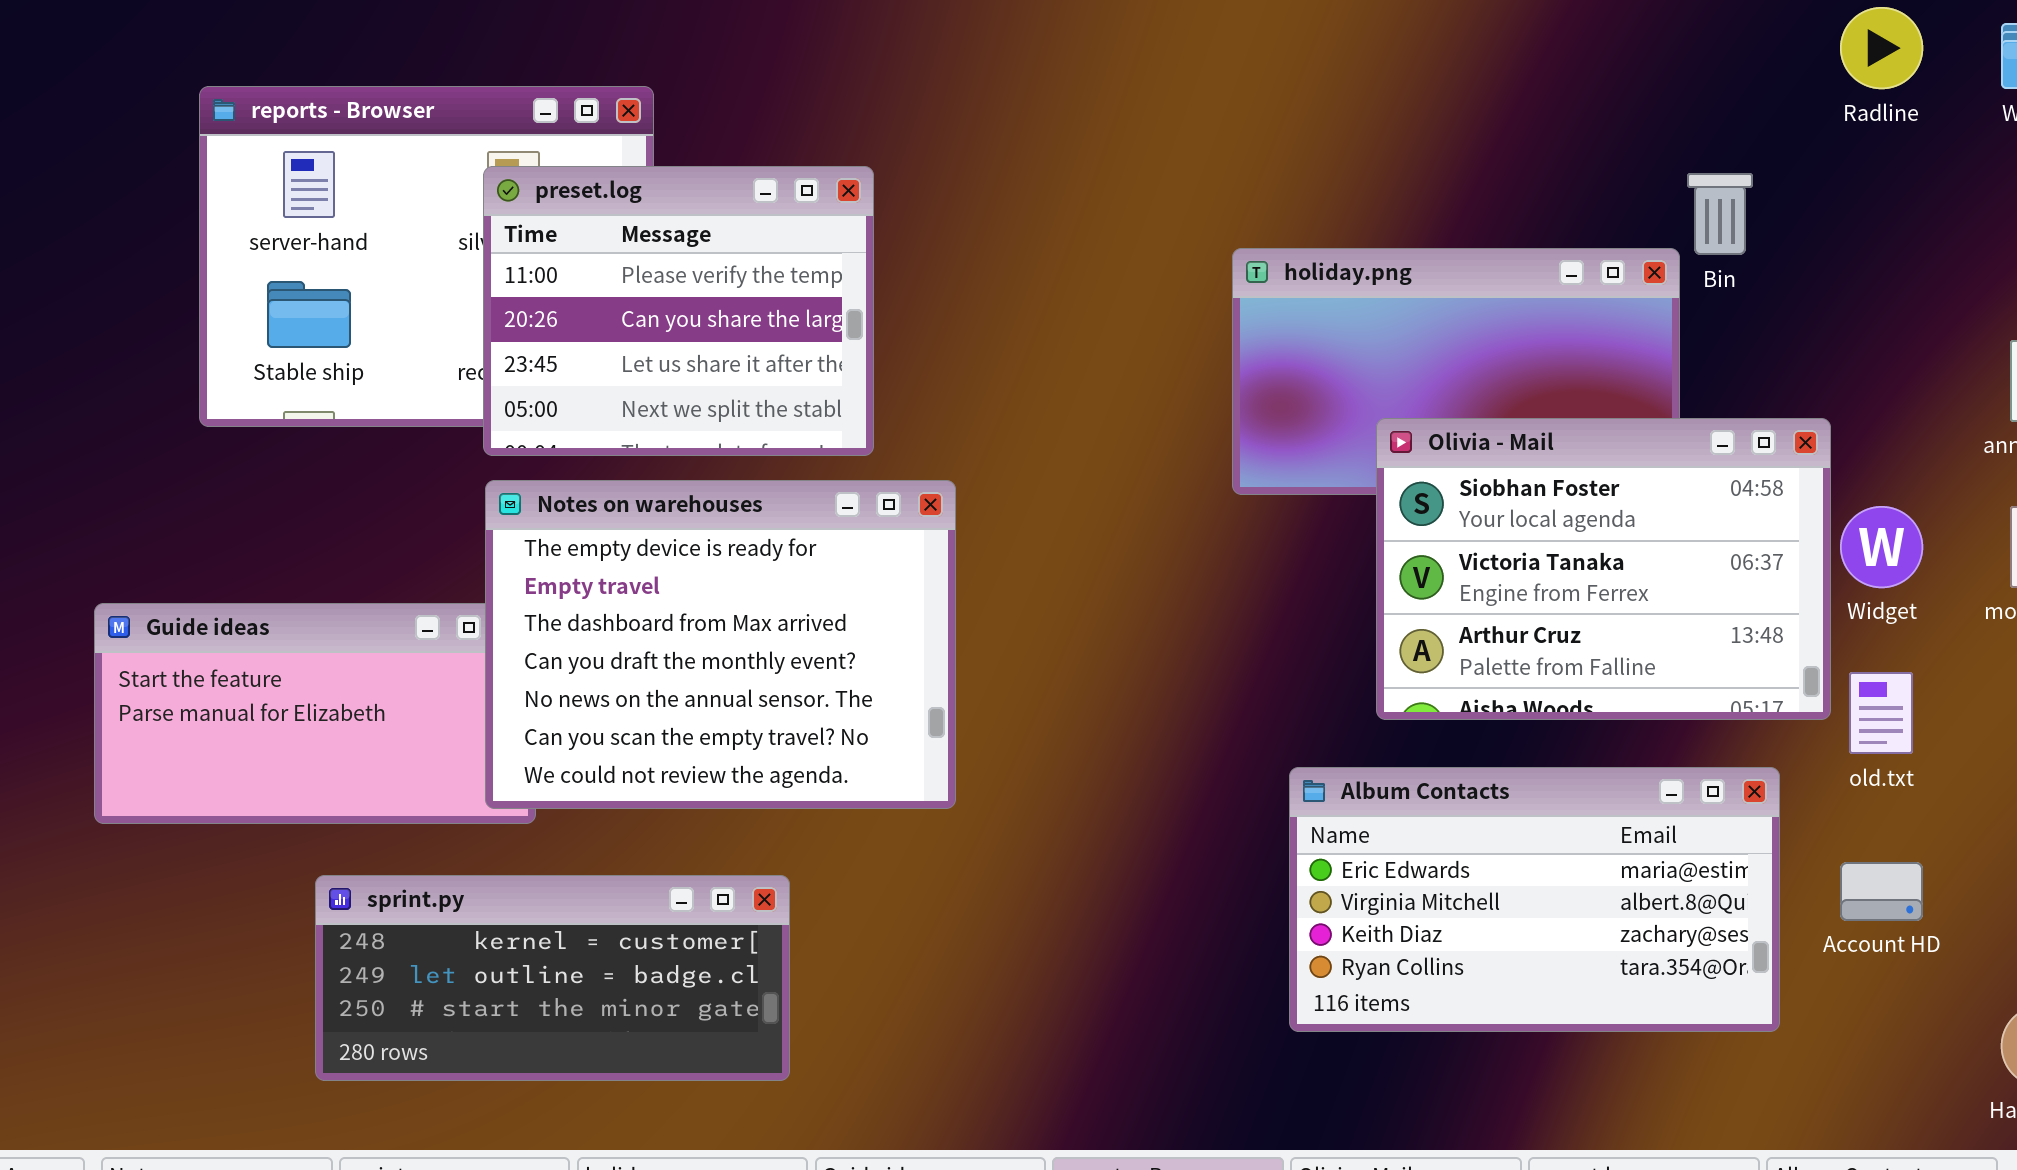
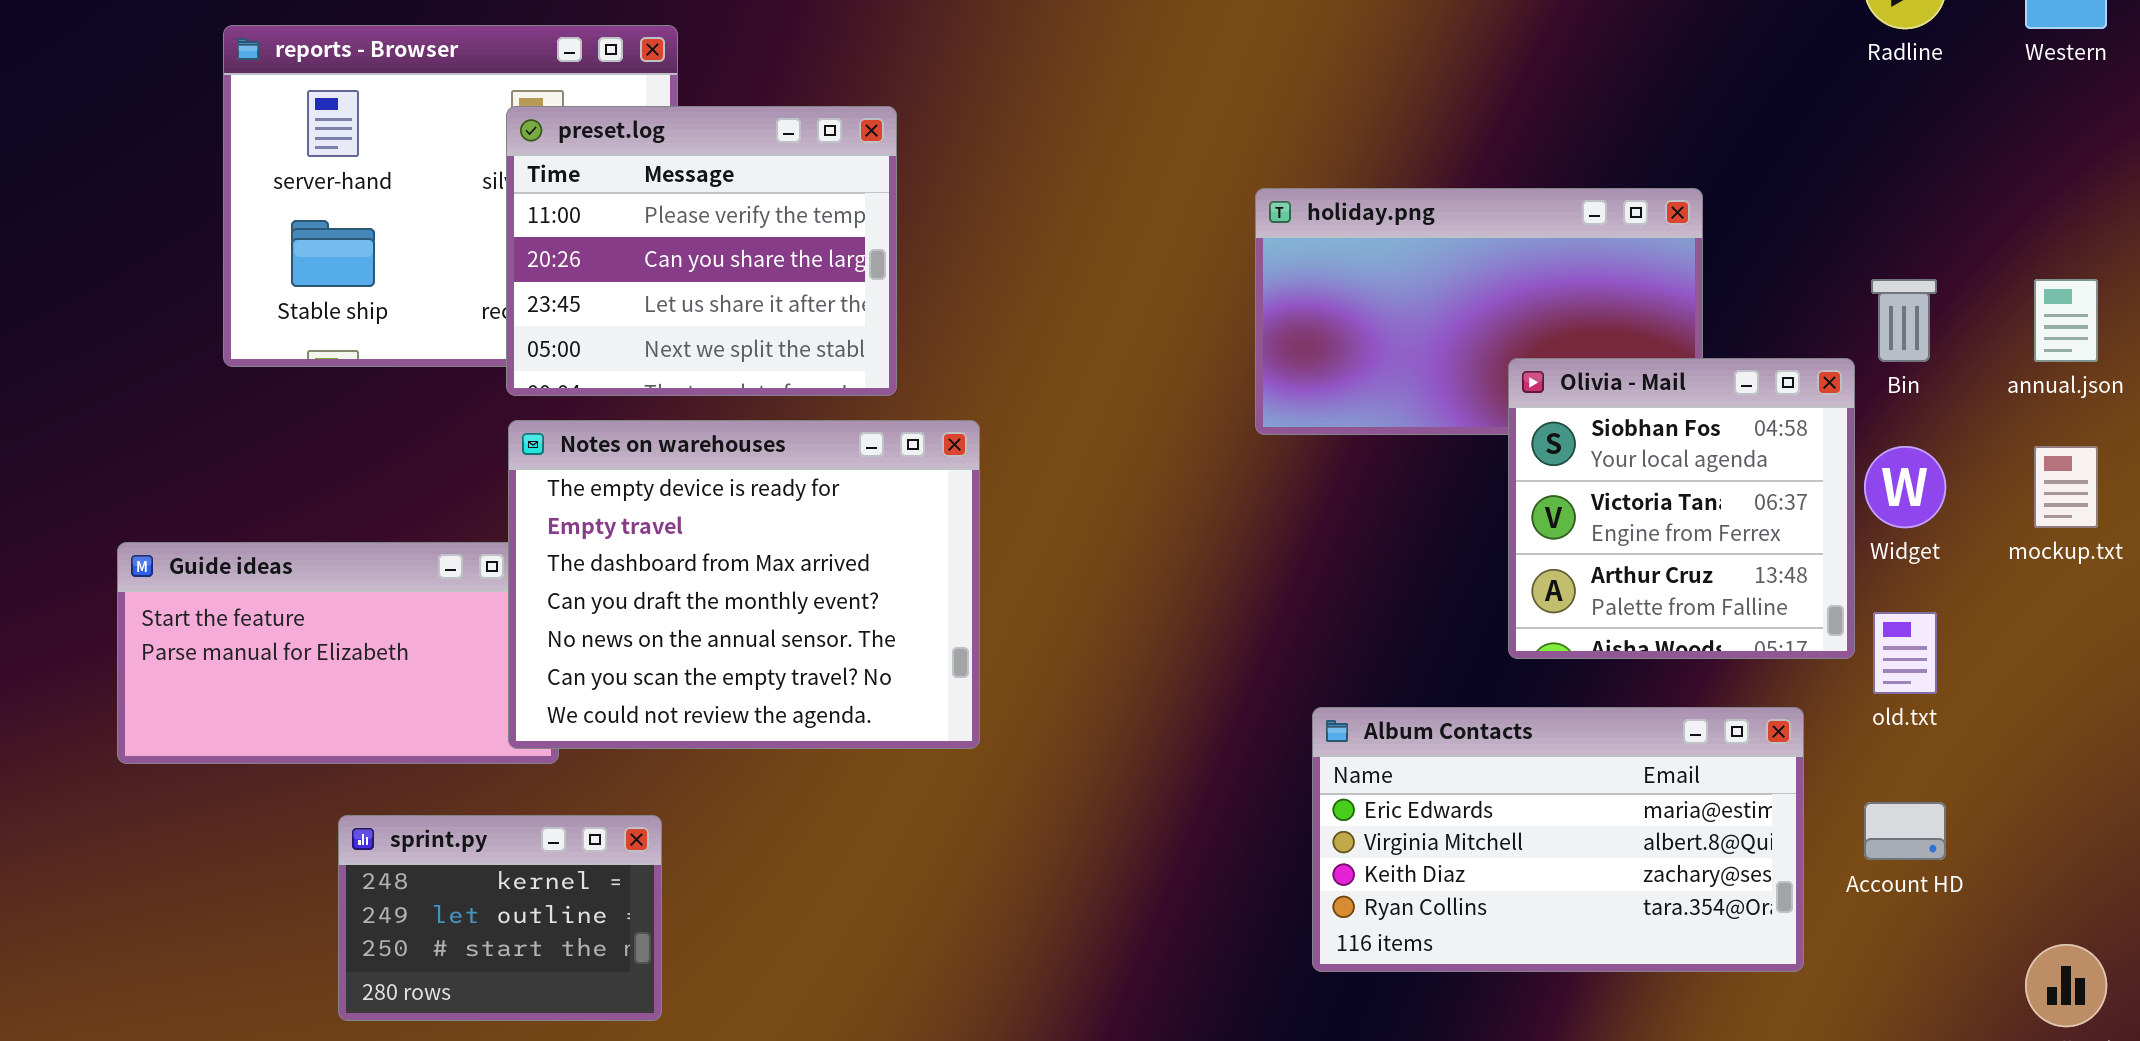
Bin: [1687,173,1753,255] -> [1871,279,1937,362], moved
Olivia - Mail: [1376,418,1831,720] -> [1508,358,1855,659], resized
sprint.py: [315,875,790,1081] -> [338,815,662,1021], resized

